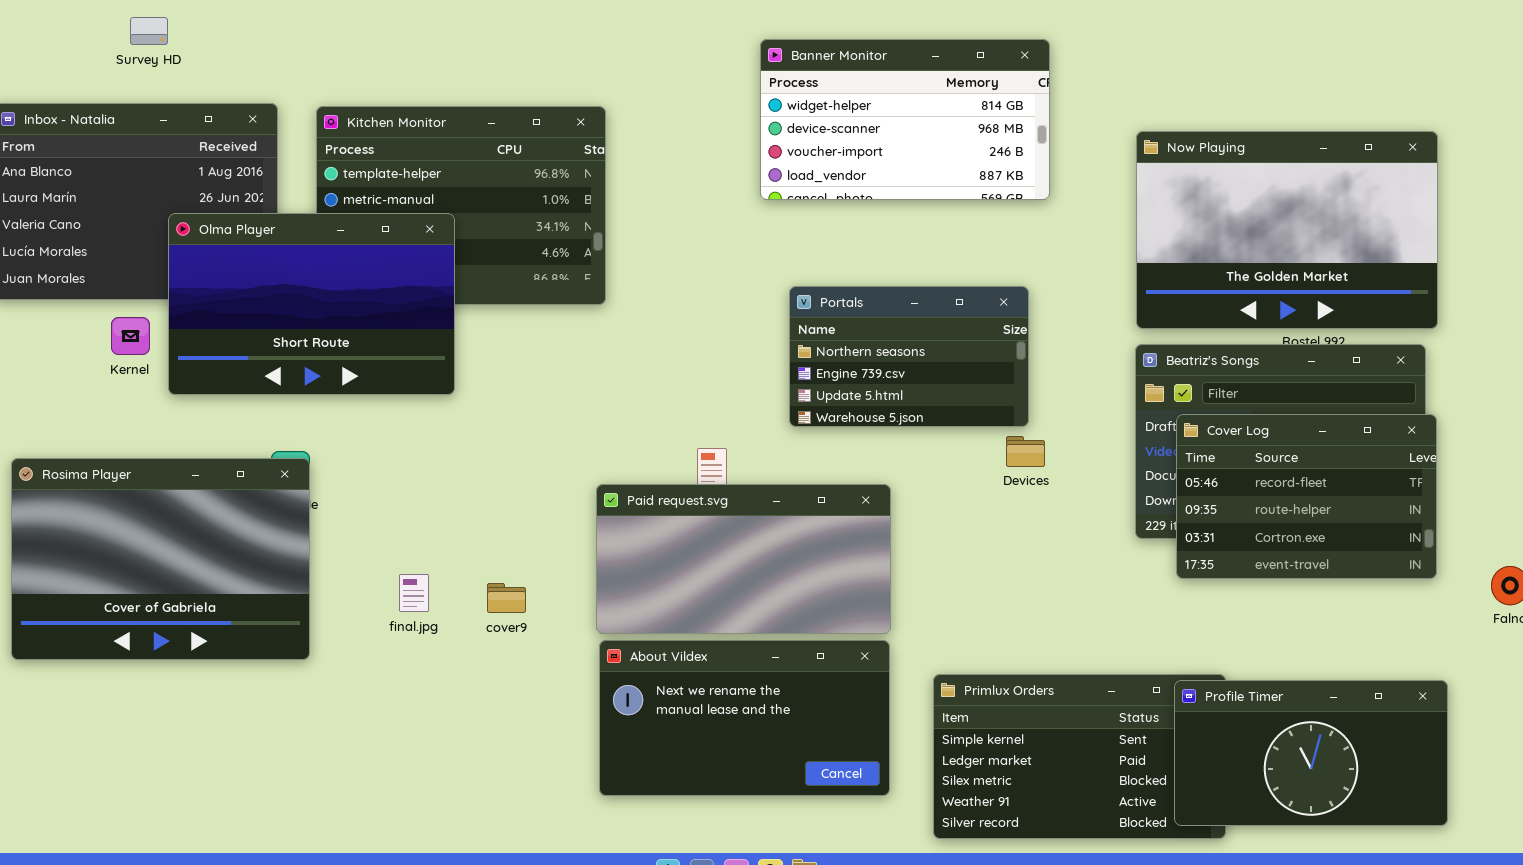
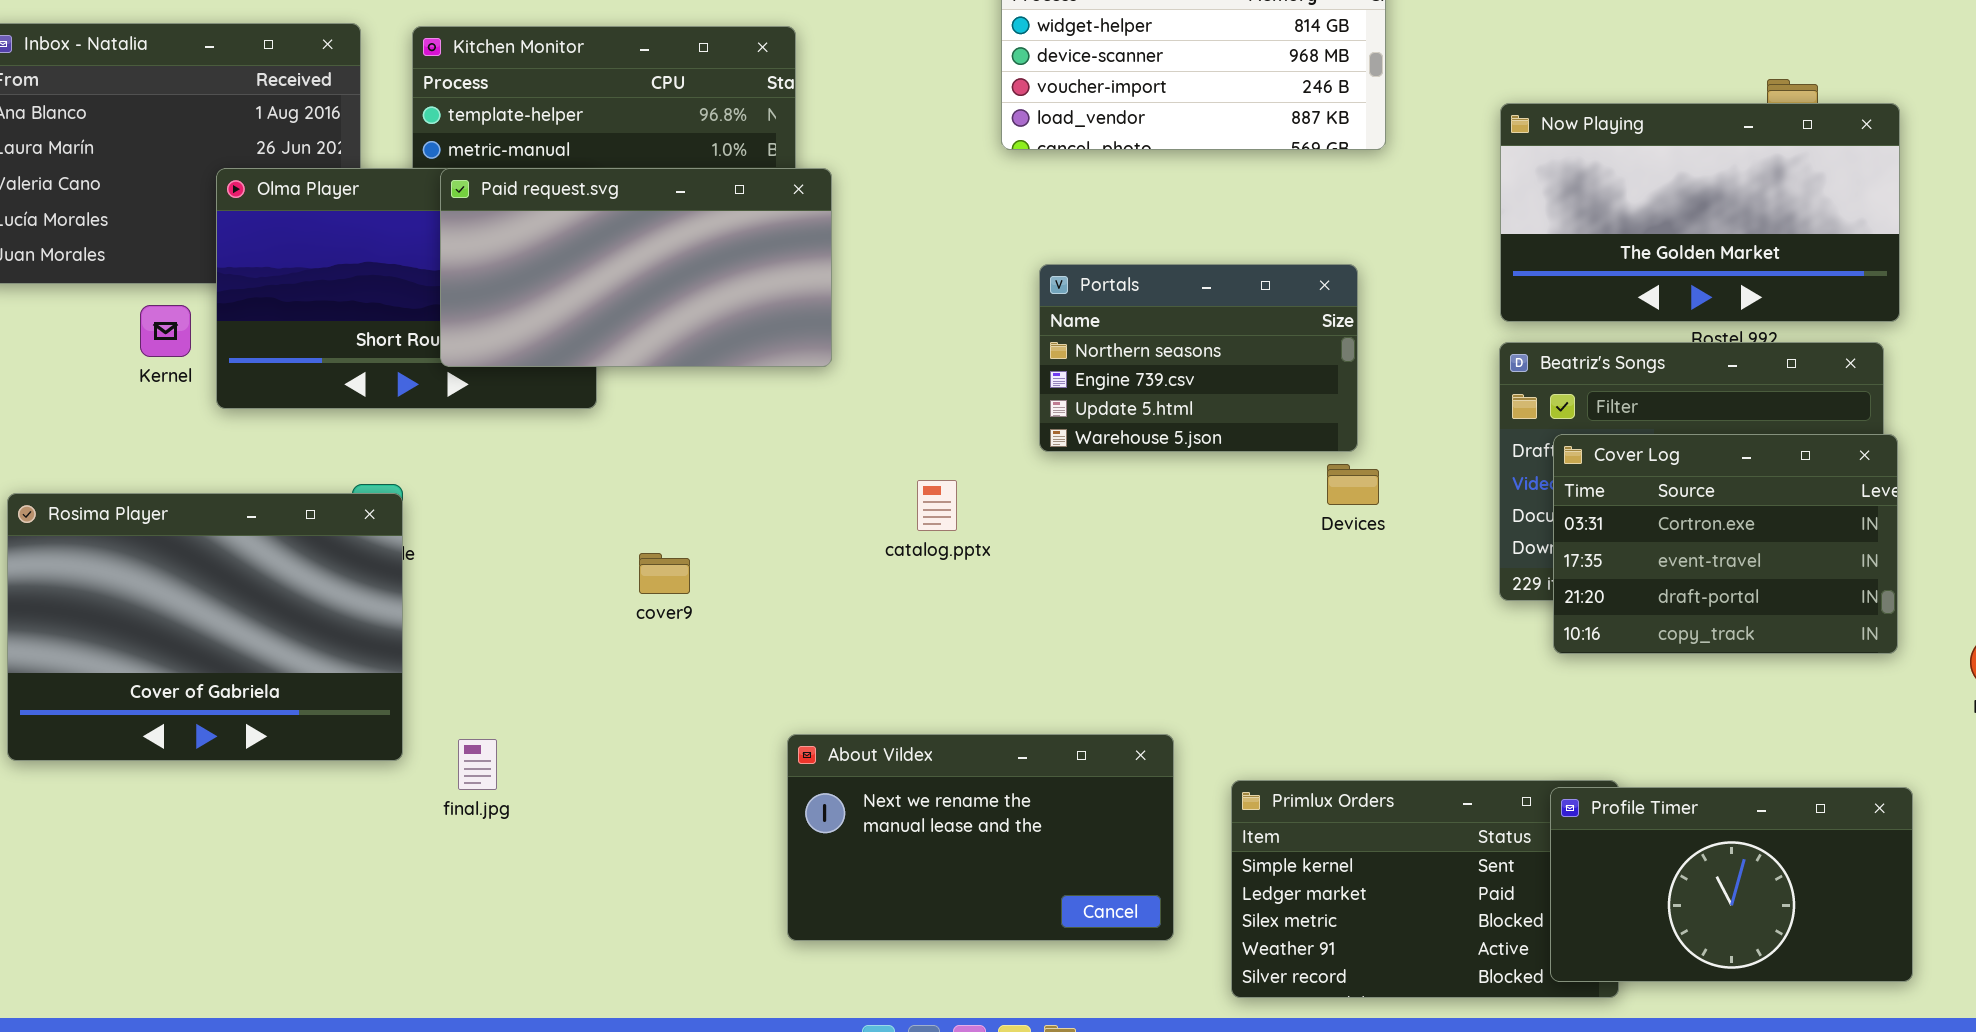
Now Playing: [1136,131,1438,329] -> [1500,103,1900,322], resized
Cover Log: [1176,414,1437,579] -> [1553,434,1898,654], scrolled down 2 rows
Paid request.svg: [596,484,891,634] -> [440,168,832,367], moved
final.jpg: [399,574,429,612] -> [458,739,497,790], moved
cover9: [487,583,526,613] -> [639,553,690,594], moved

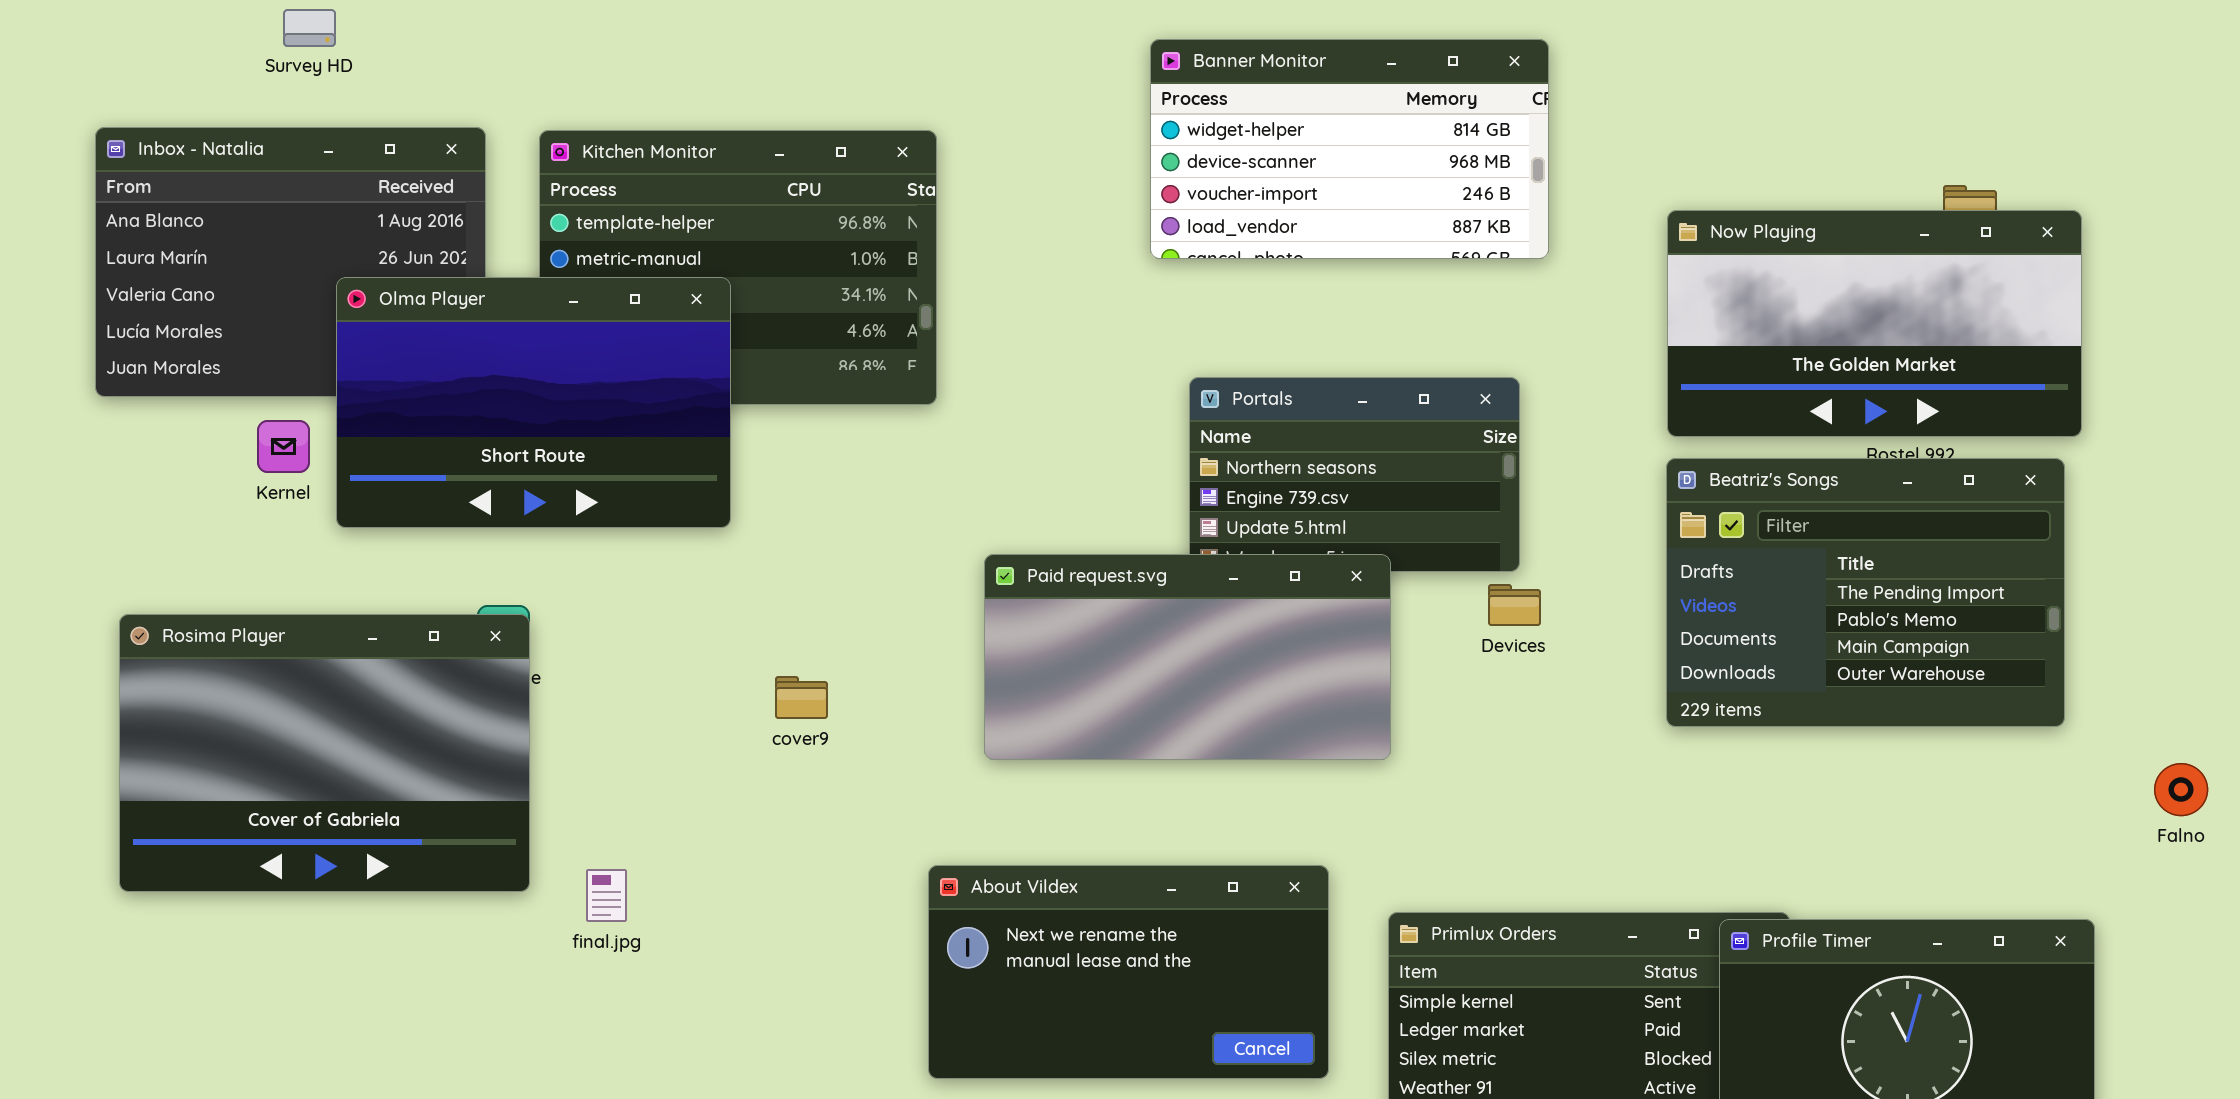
Paid request.svg: [440,168,832,367] -> [984,554,1391,760], moved
Cover Log: [1553,434,1898,654] -> none, closed

